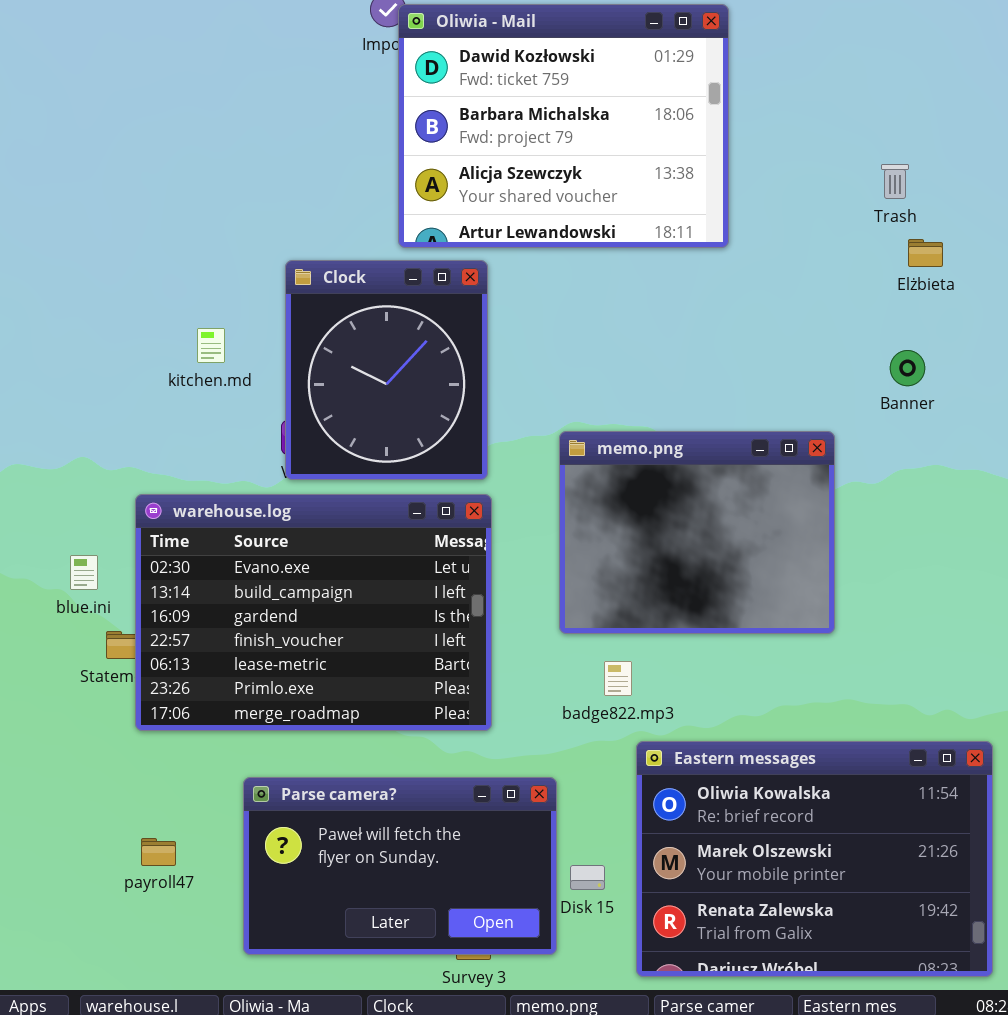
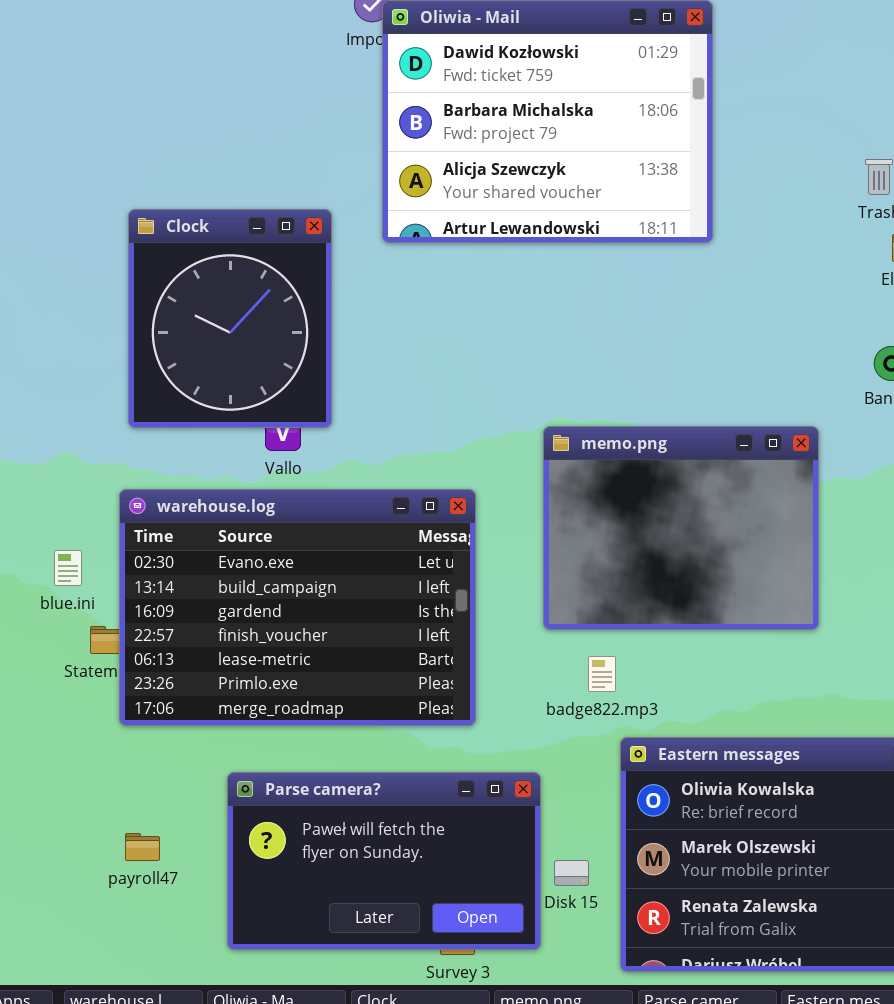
Clock: [285,260,488,480] -> [128,209,332,428], moved

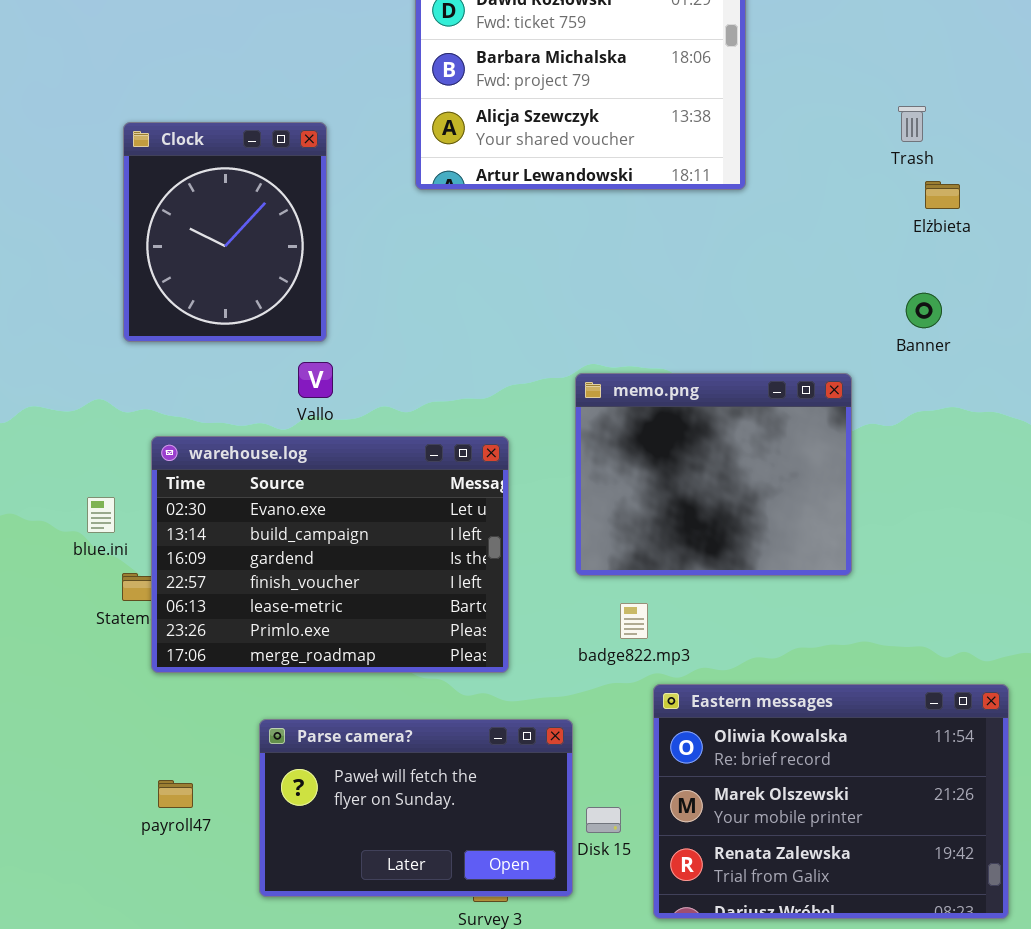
Clock: [128,209,332,428] -> [123,122,327,342], moved

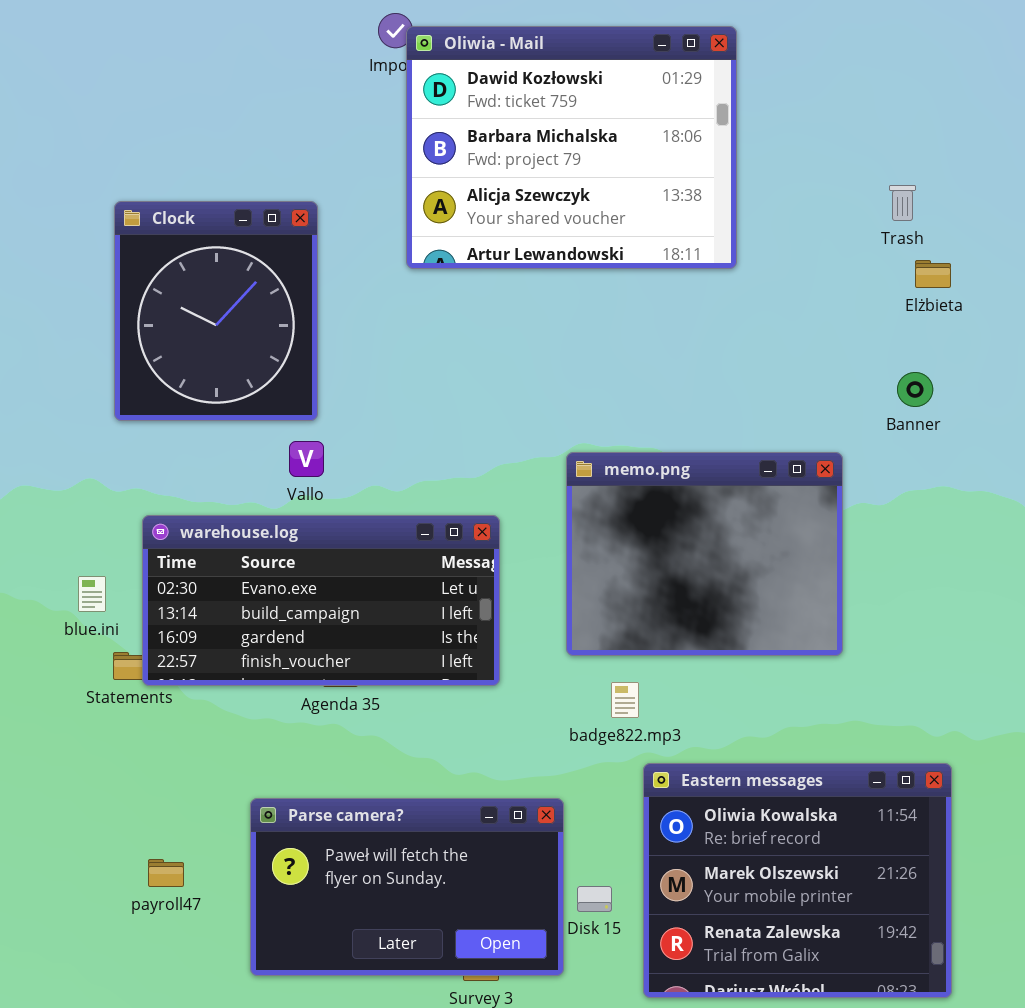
warehouse.log: [151,436,509,673] -> [142,515,500,686], resized
Eastern messages: [653,684,1009,919] -> [643,763,952,998], resized

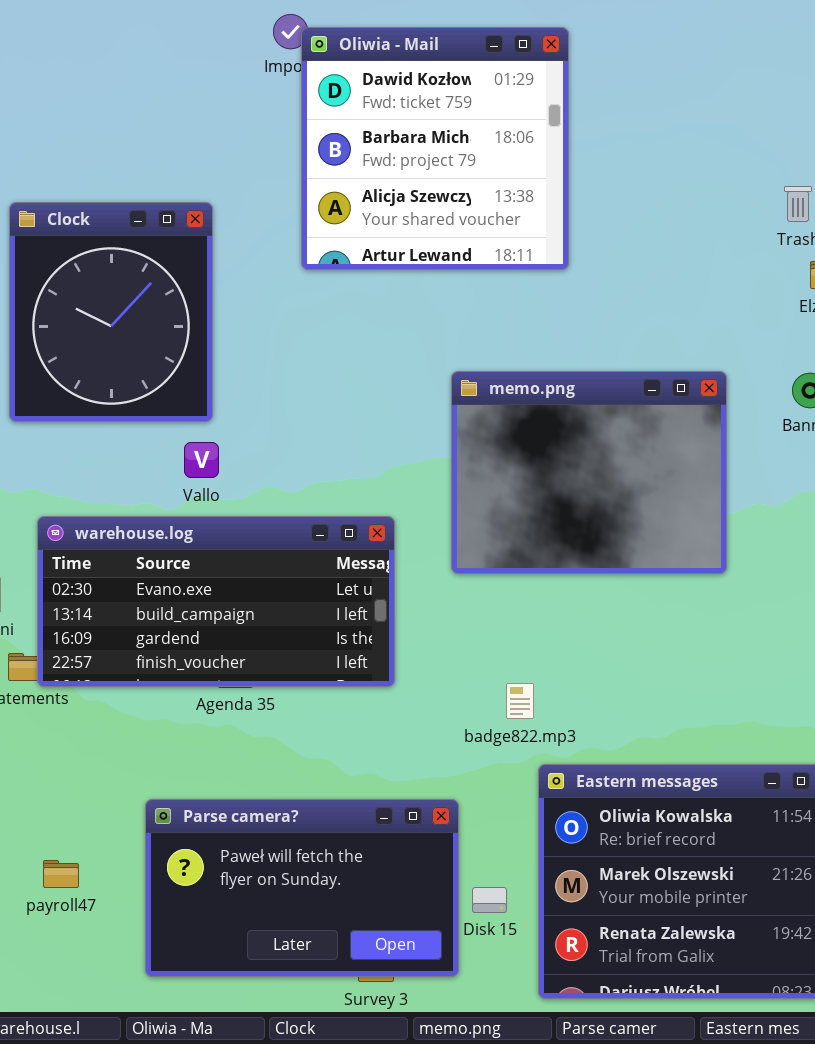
Oliwia - Mail: [406,26,737,269] -> [301,27,569,270], resized
memo.png: [566,452,843,656] -> [451,371,727,574], moved

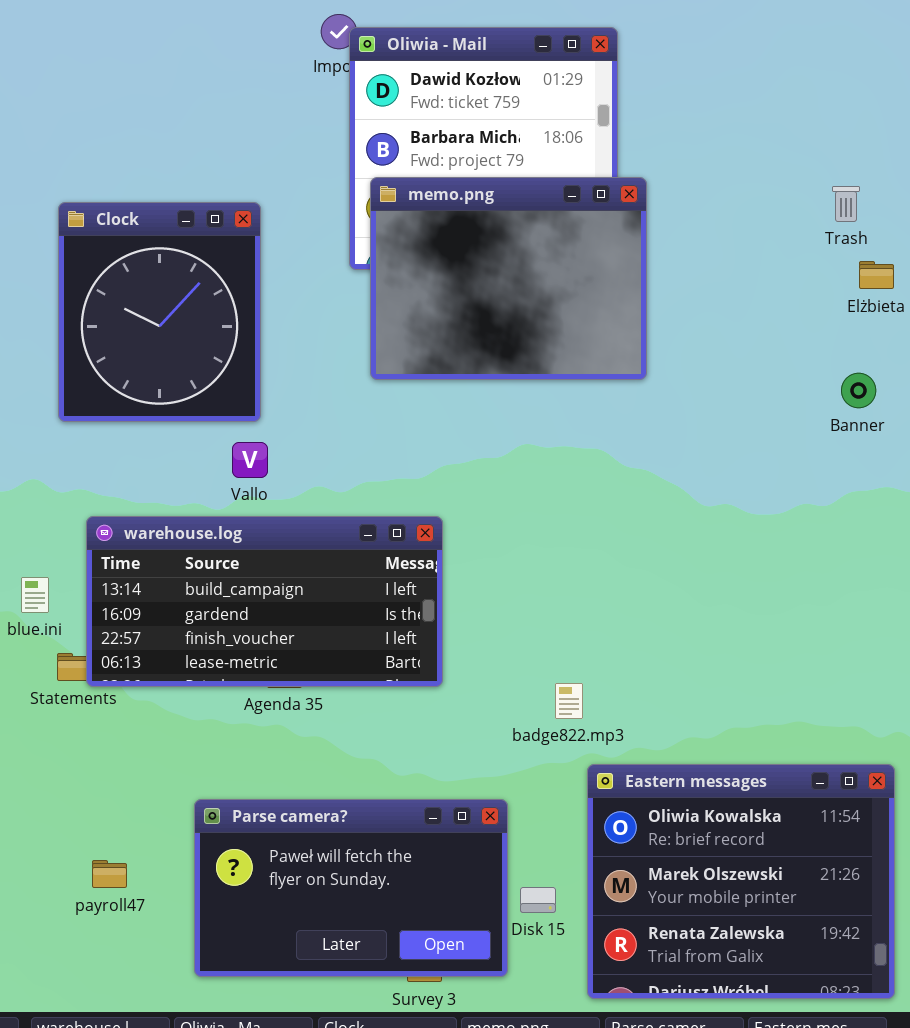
memo.png: [451,371,727,574] -> [370,177,647,380], moved
warehouse.log: [37,516,395,687] -> [86,516,443,687], scrolled down 1 row

